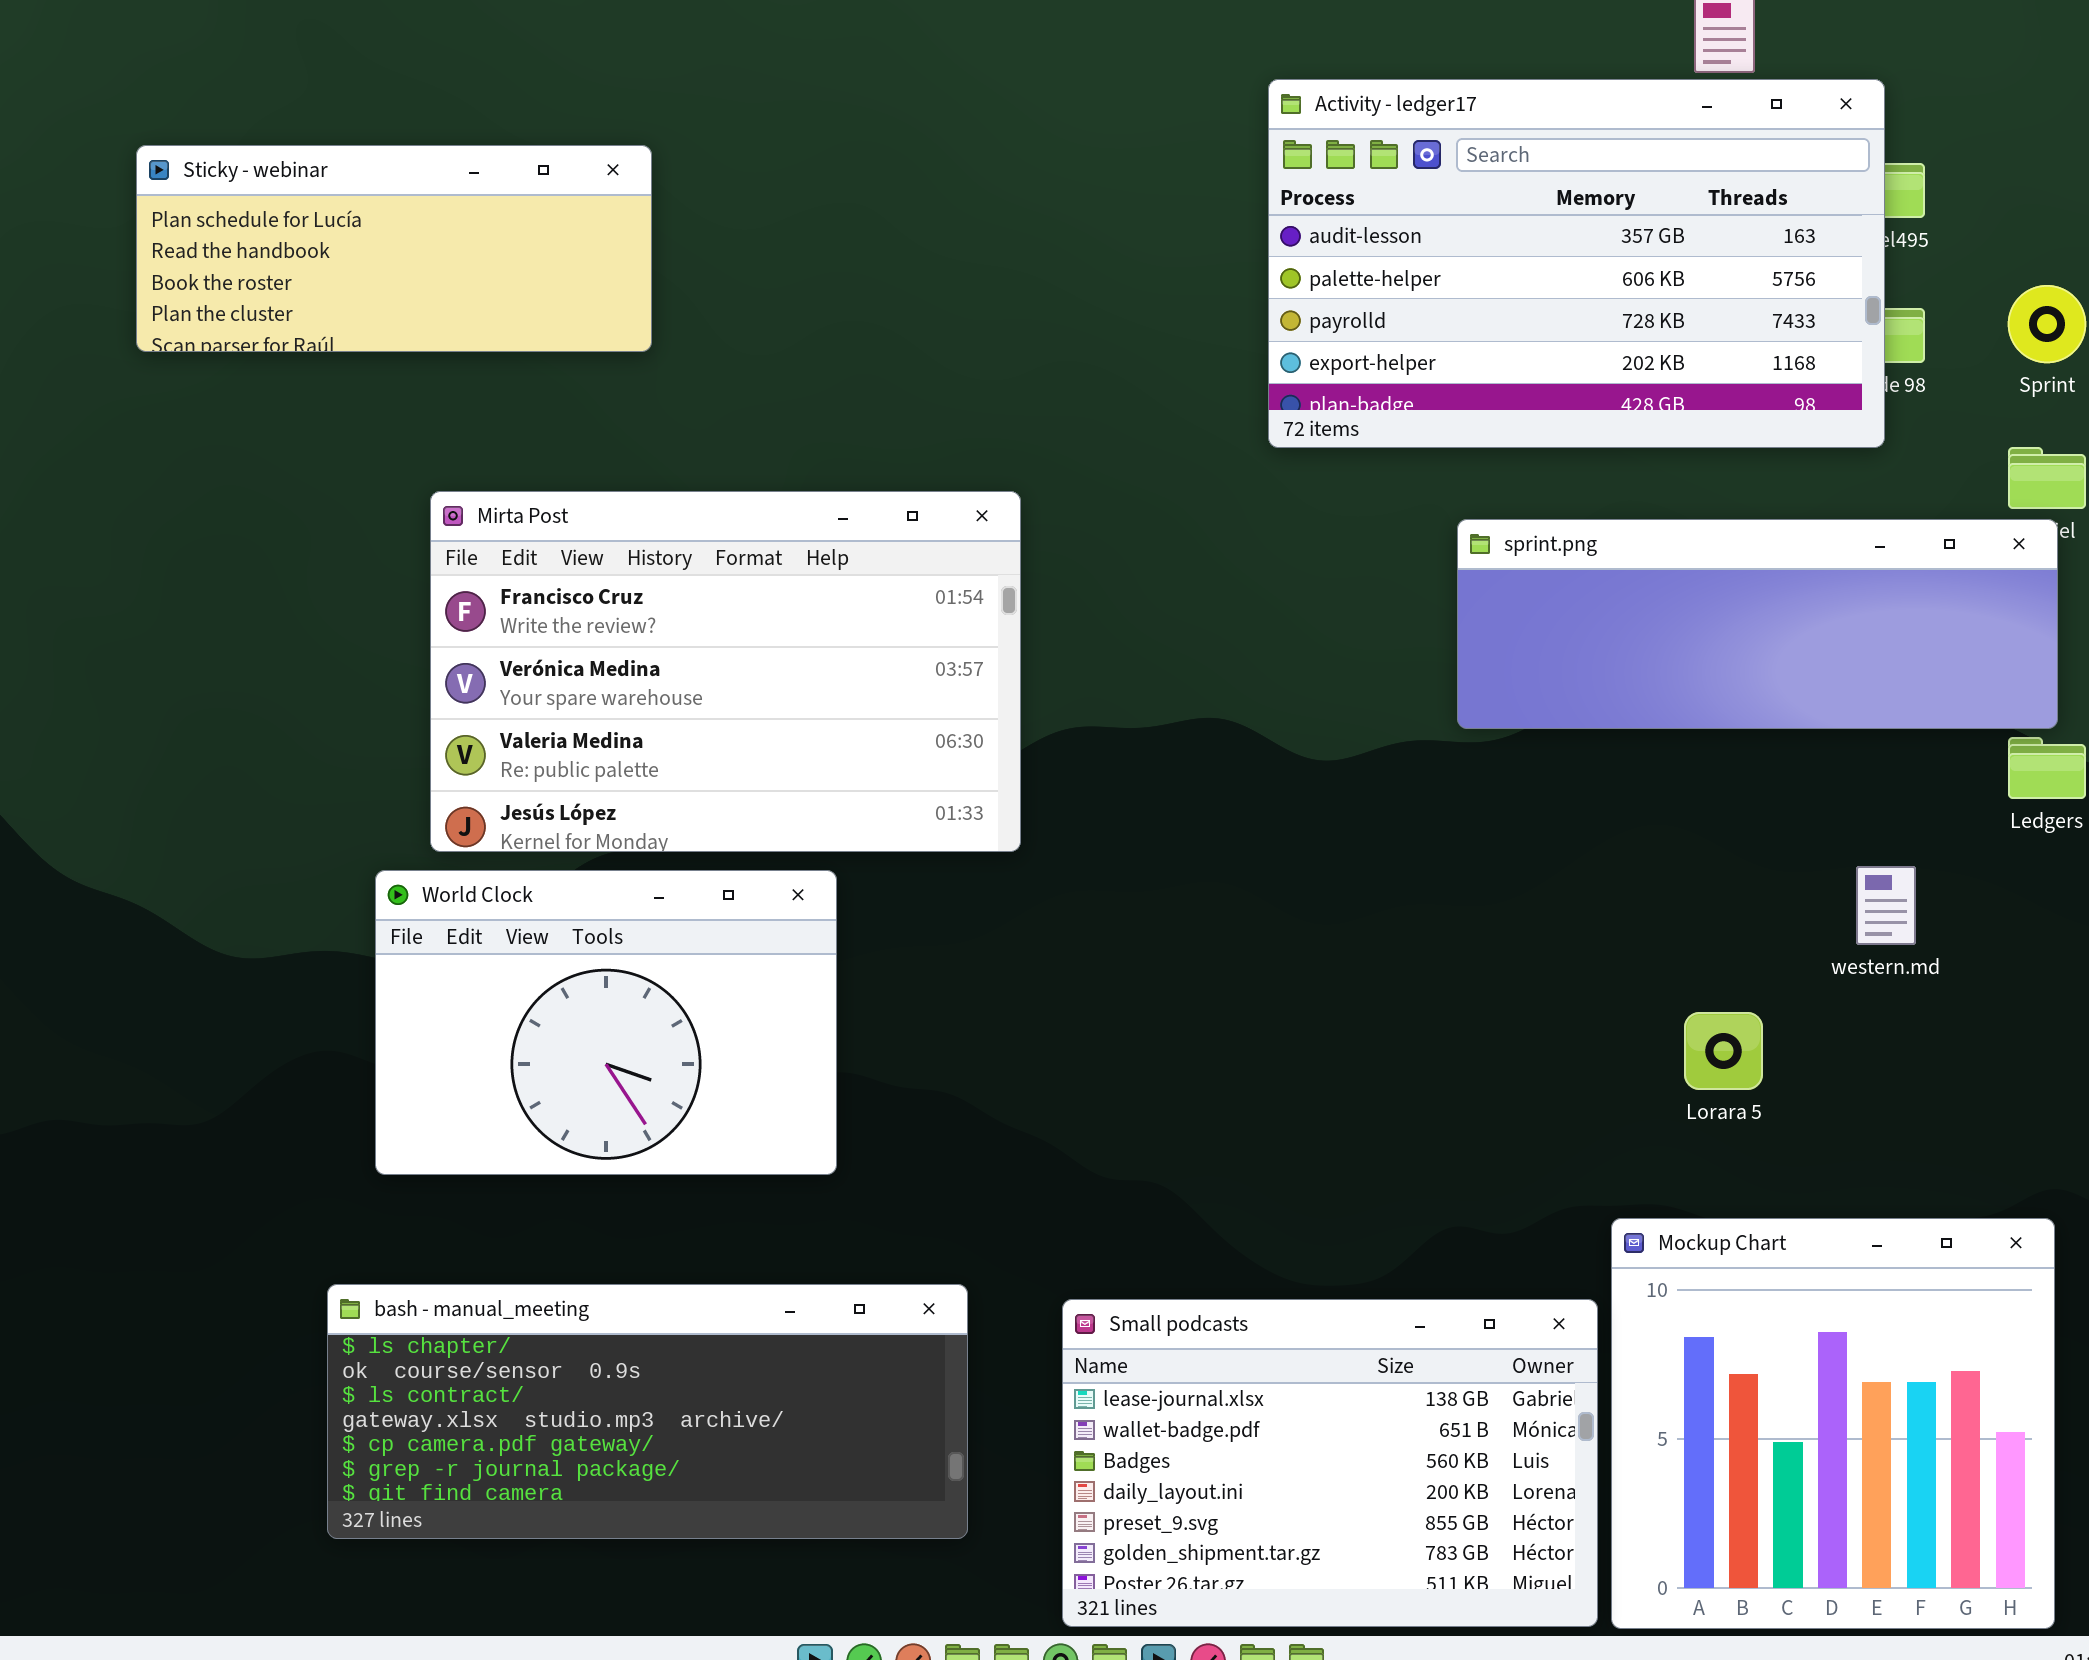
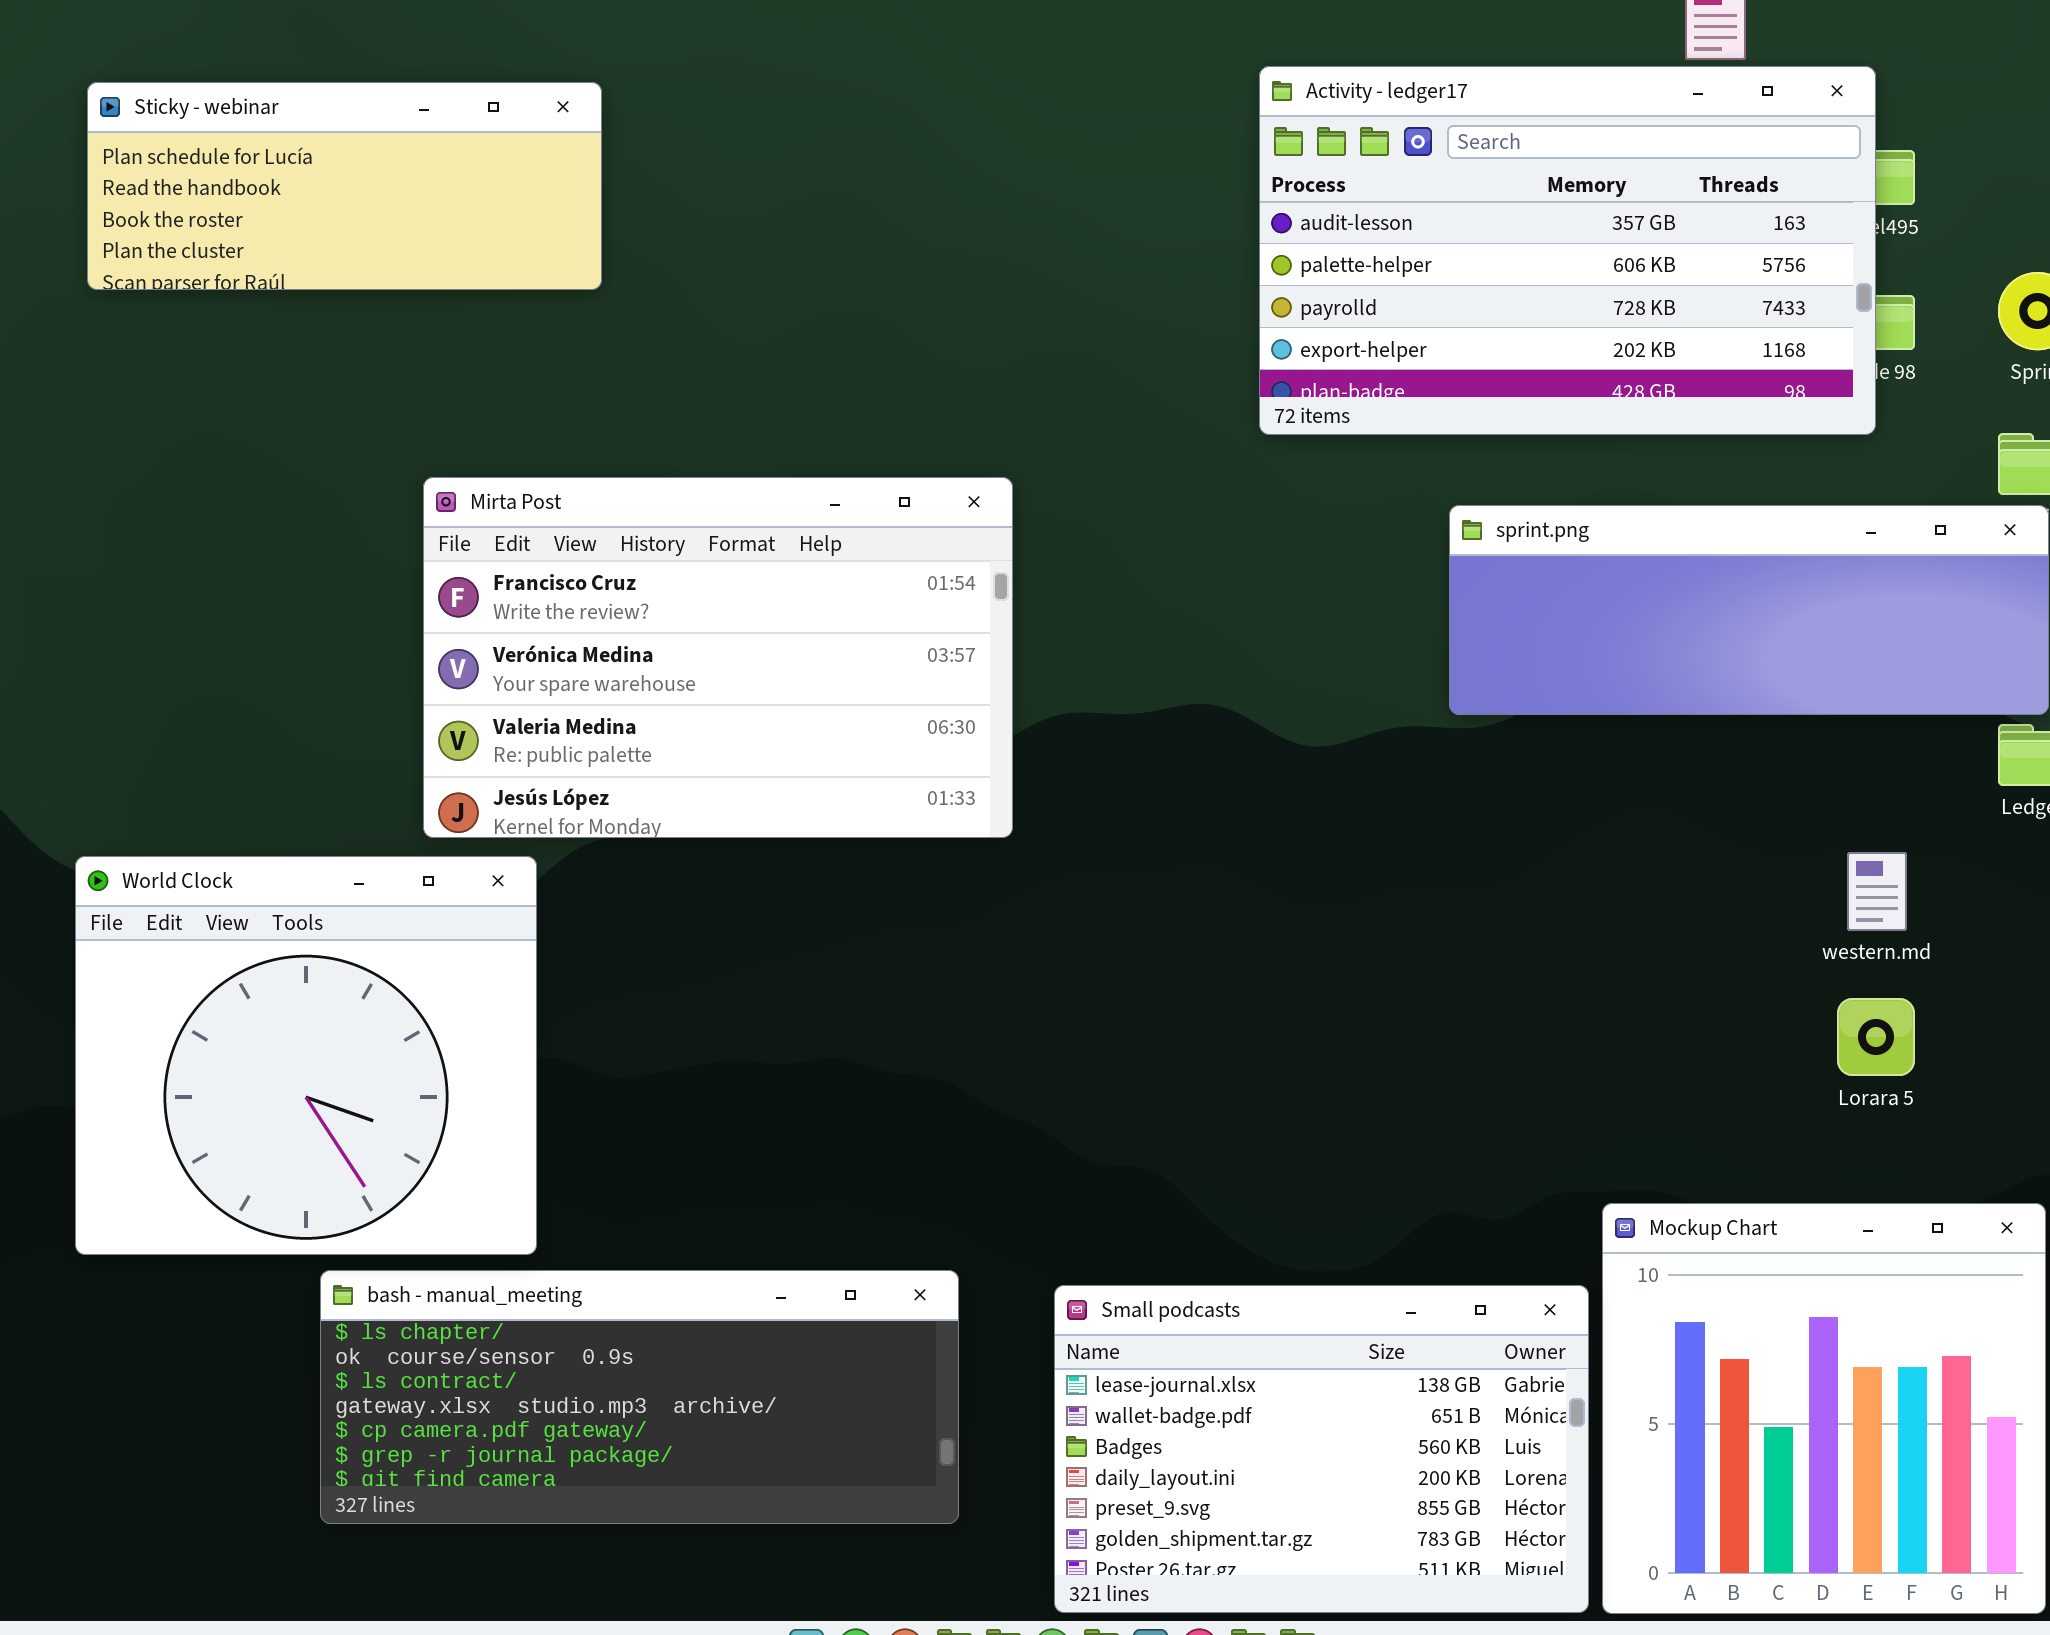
Sticky - webinar: [136,145,652,352] -> [87,82,602,290], moved
World Clock: [375,870,837,1175] -> [75,856,537,1255], moved, resized
Lorara 5: [1684,1012,1763,1090] -> [1837,998,1915,1076], moved

